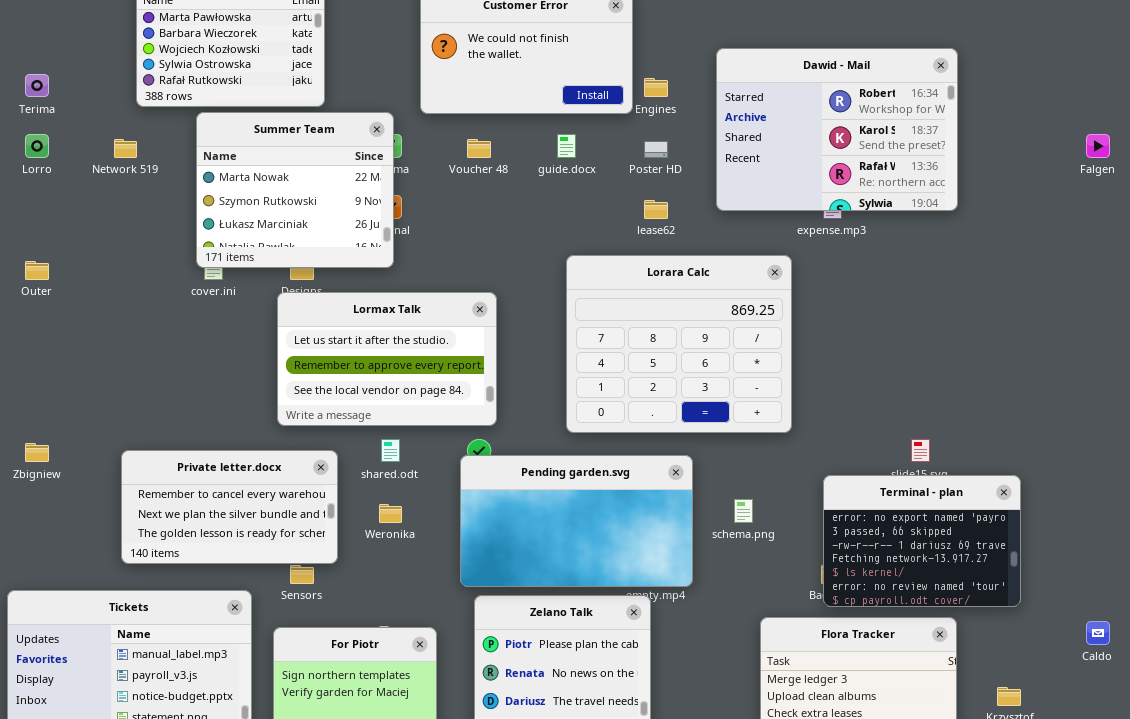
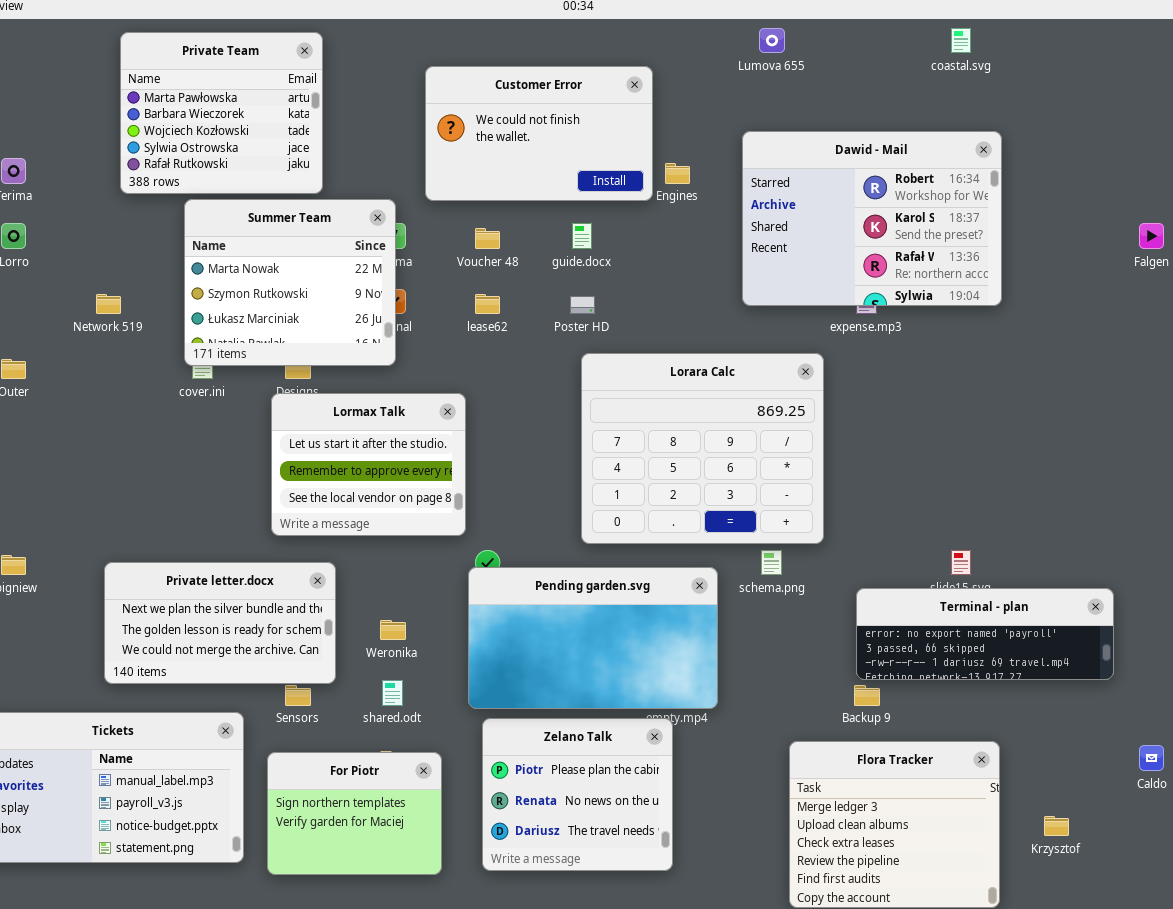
Network 519: [114,139,137,158] -> [96,294,121,314], moved
Poster HD: [644,141,668,158] -> [570,296,595,314], moved
lease62: [644,200,668,219] -> [475,294,500,314], moved
Lormax Talk: [277,292,497,426] -> [271,393,466,536], resized
shared.odt: [381,439,400,462] -> [382,680,403,706], moved
Private letter.docx: [121,450,338,564] -> [104,562,336,684], scrolled down 1 row
Terminal - plan: [823,475,1021,607] -> [856,588,1114,680], resized
schema.png: [734,499,753,523] -> [761,550,782,575], moved

